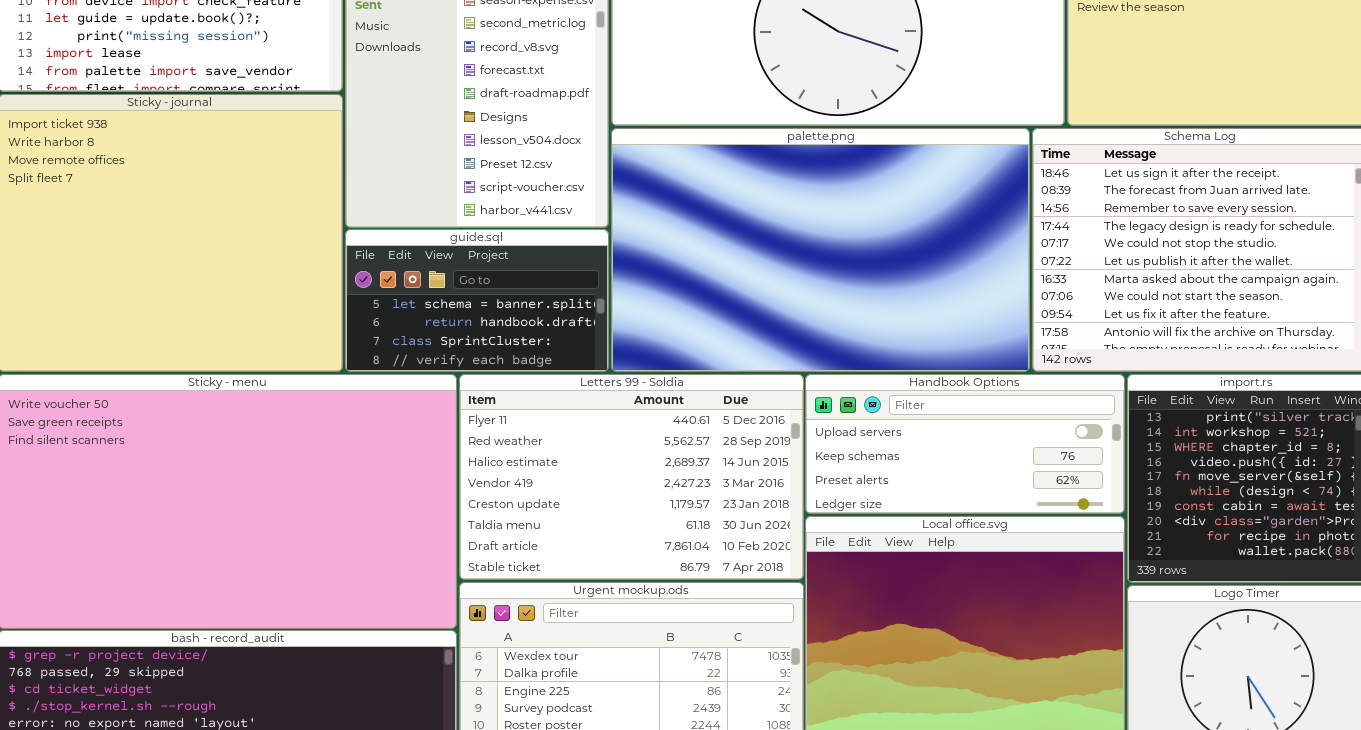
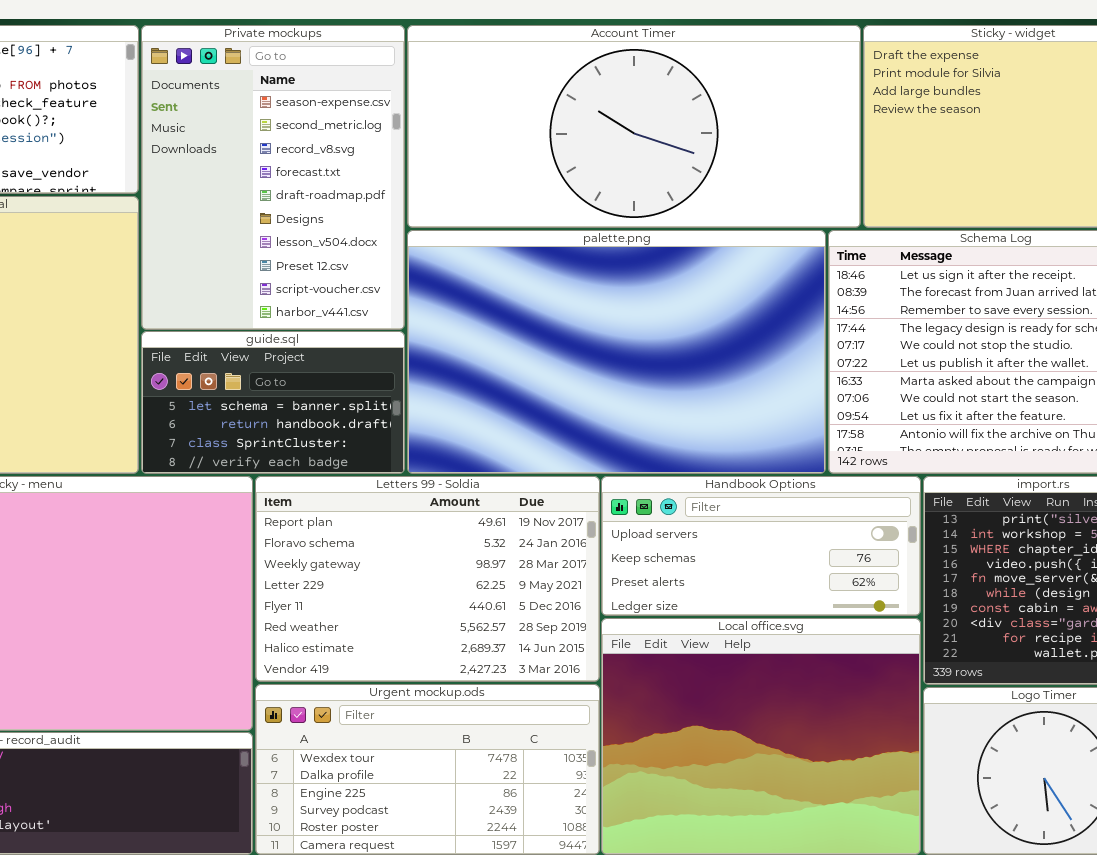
Letters 99 - Soldia: [459,374,804,580] -> [255,476,600,682], scrolled up 4 rows

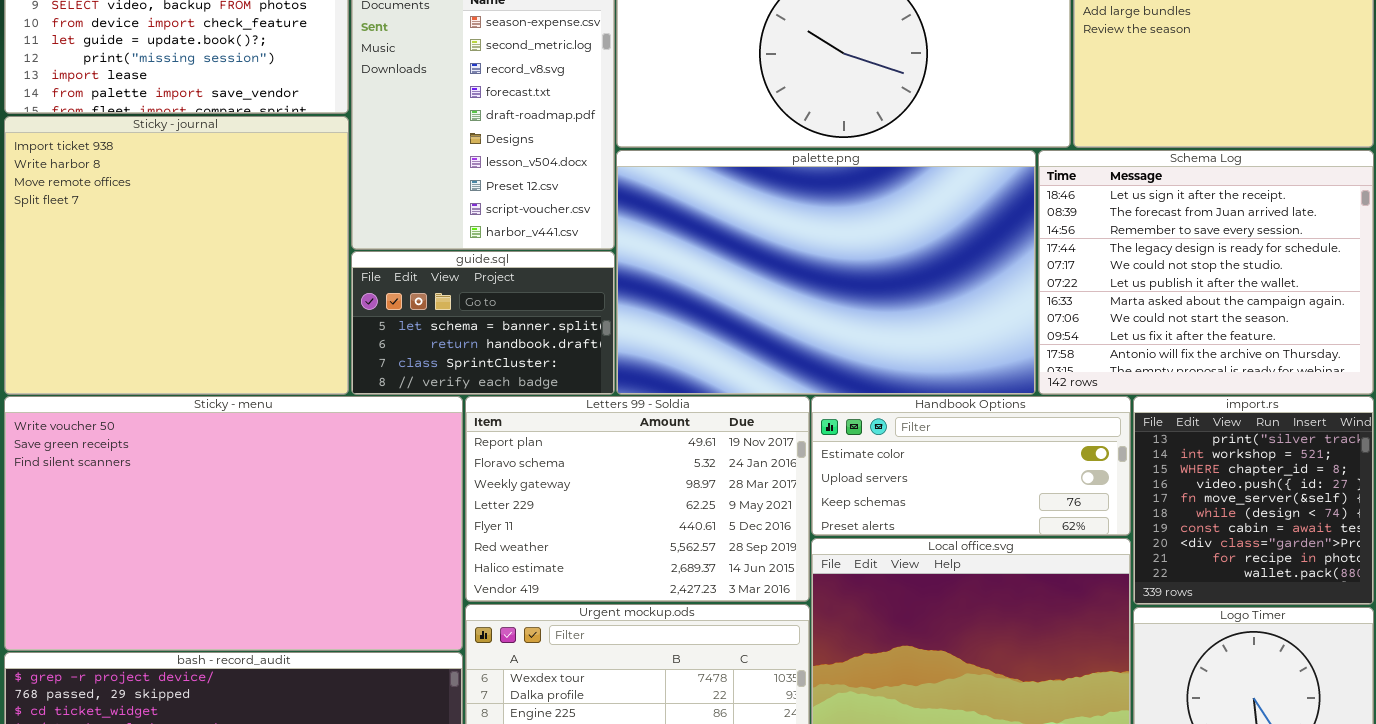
Handbook Options: [601,476,921,616] -> [811,396,1131,536], scrolled up 1 row

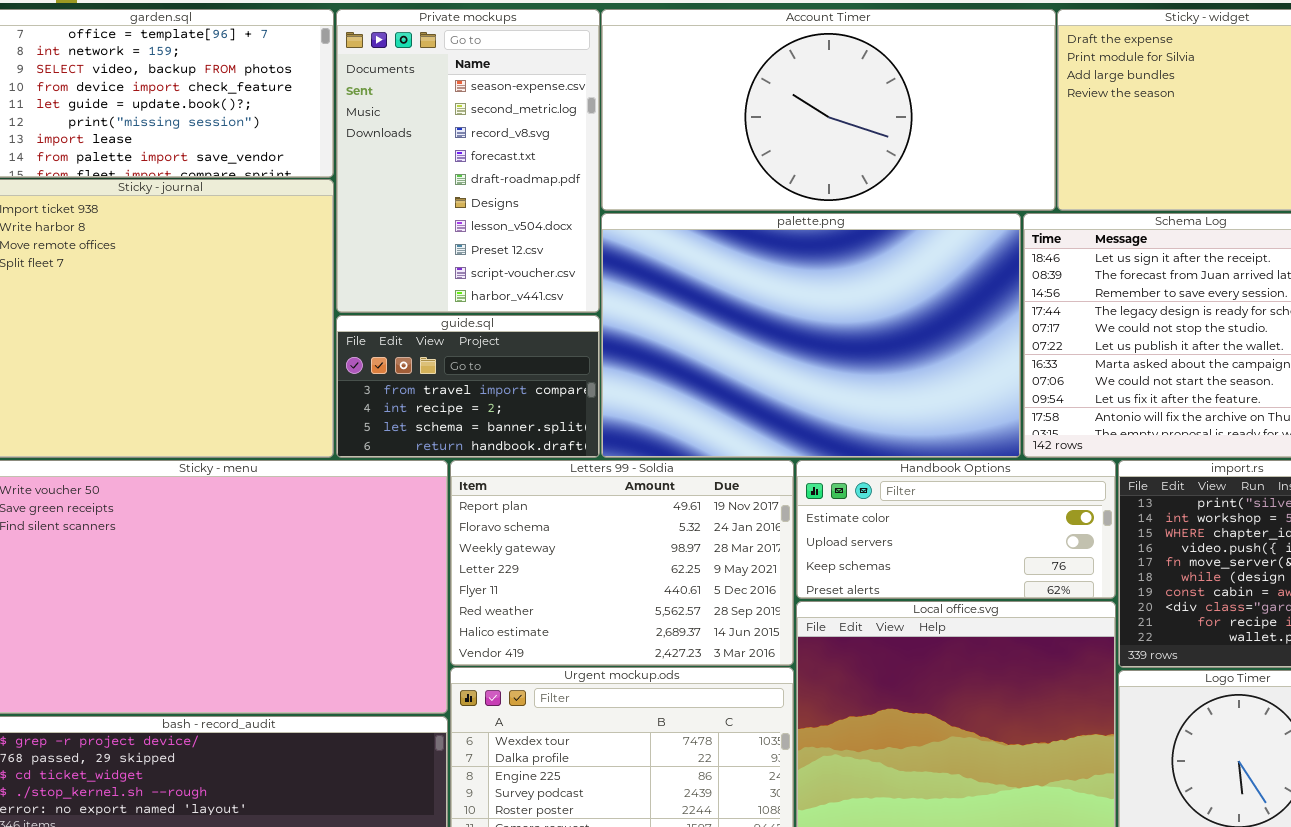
guide.sql: [351,251,615,395] -> [336,315,600,458], scrolled up 2 rows

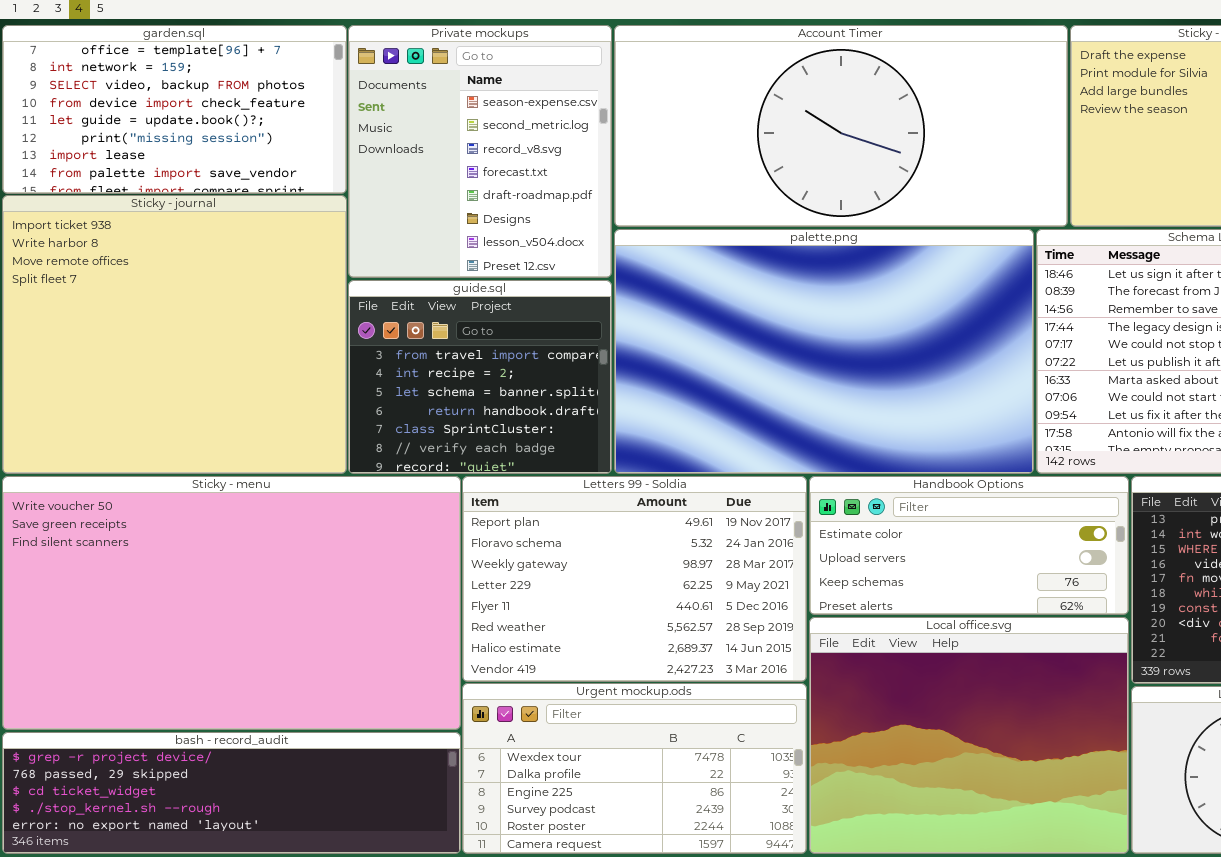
Private mockups: [336,9,600,313] -> [348,25,612,278], resized
guide.sql: [336,315,600,458] -> [348,280,612,474], resized

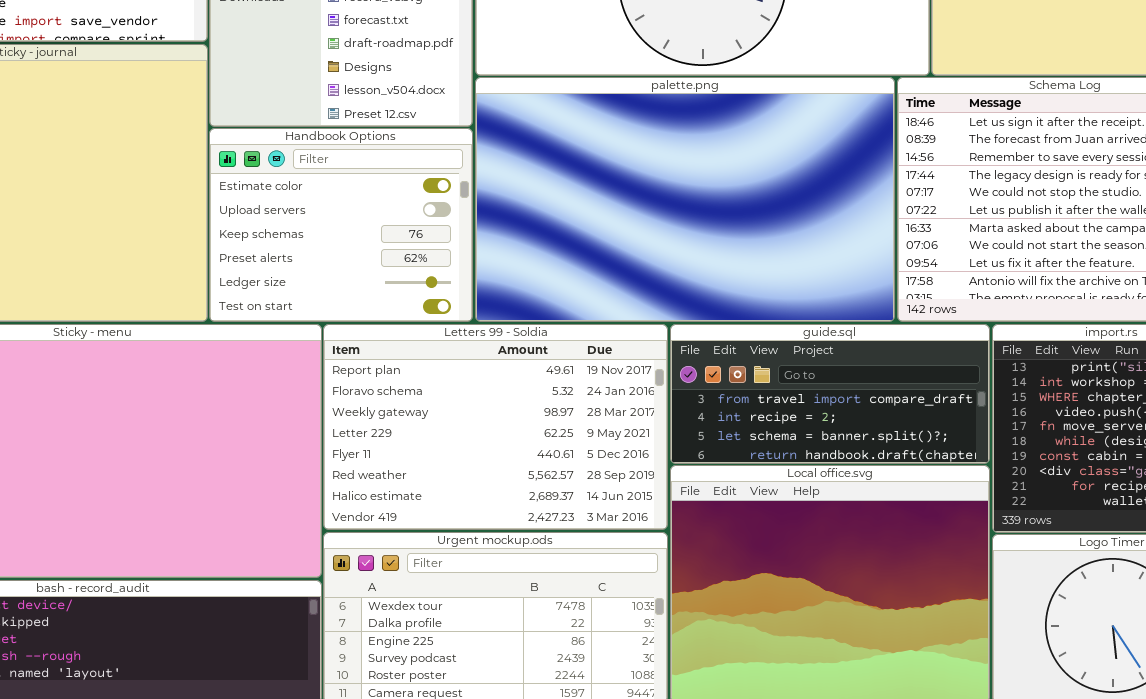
guide.sql: [348,280,612,474] -> [670,324,990,464], moved, resized
Handbook Options: [809,476,1129,615] -> [209,128,473,322], moved, resized

